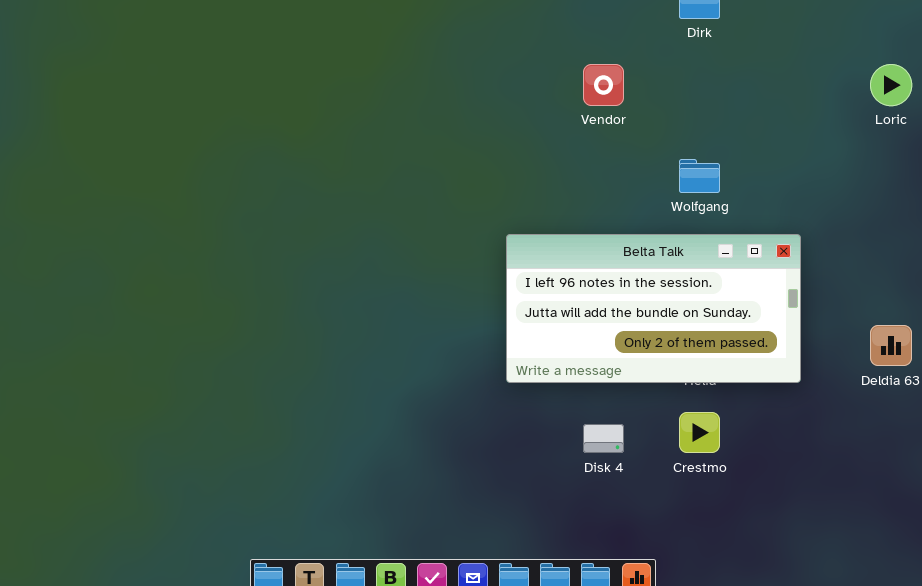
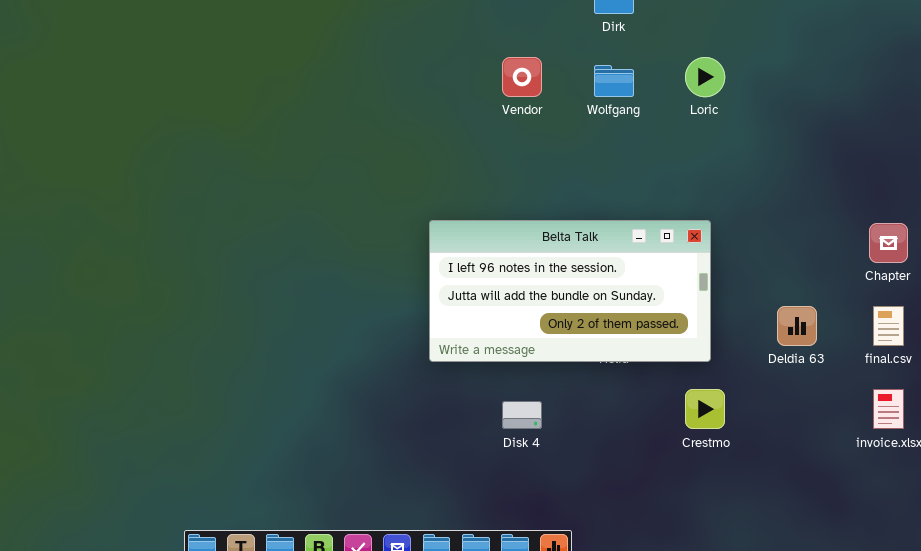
Loric: [870,64,912,106] -> [685,57,725,97], moved
Wolfgang: [679,159,720,193] -> [594,65,634,97], moved
Crestmo: [679,412,720,453] -> [685,389,725,429], moved

